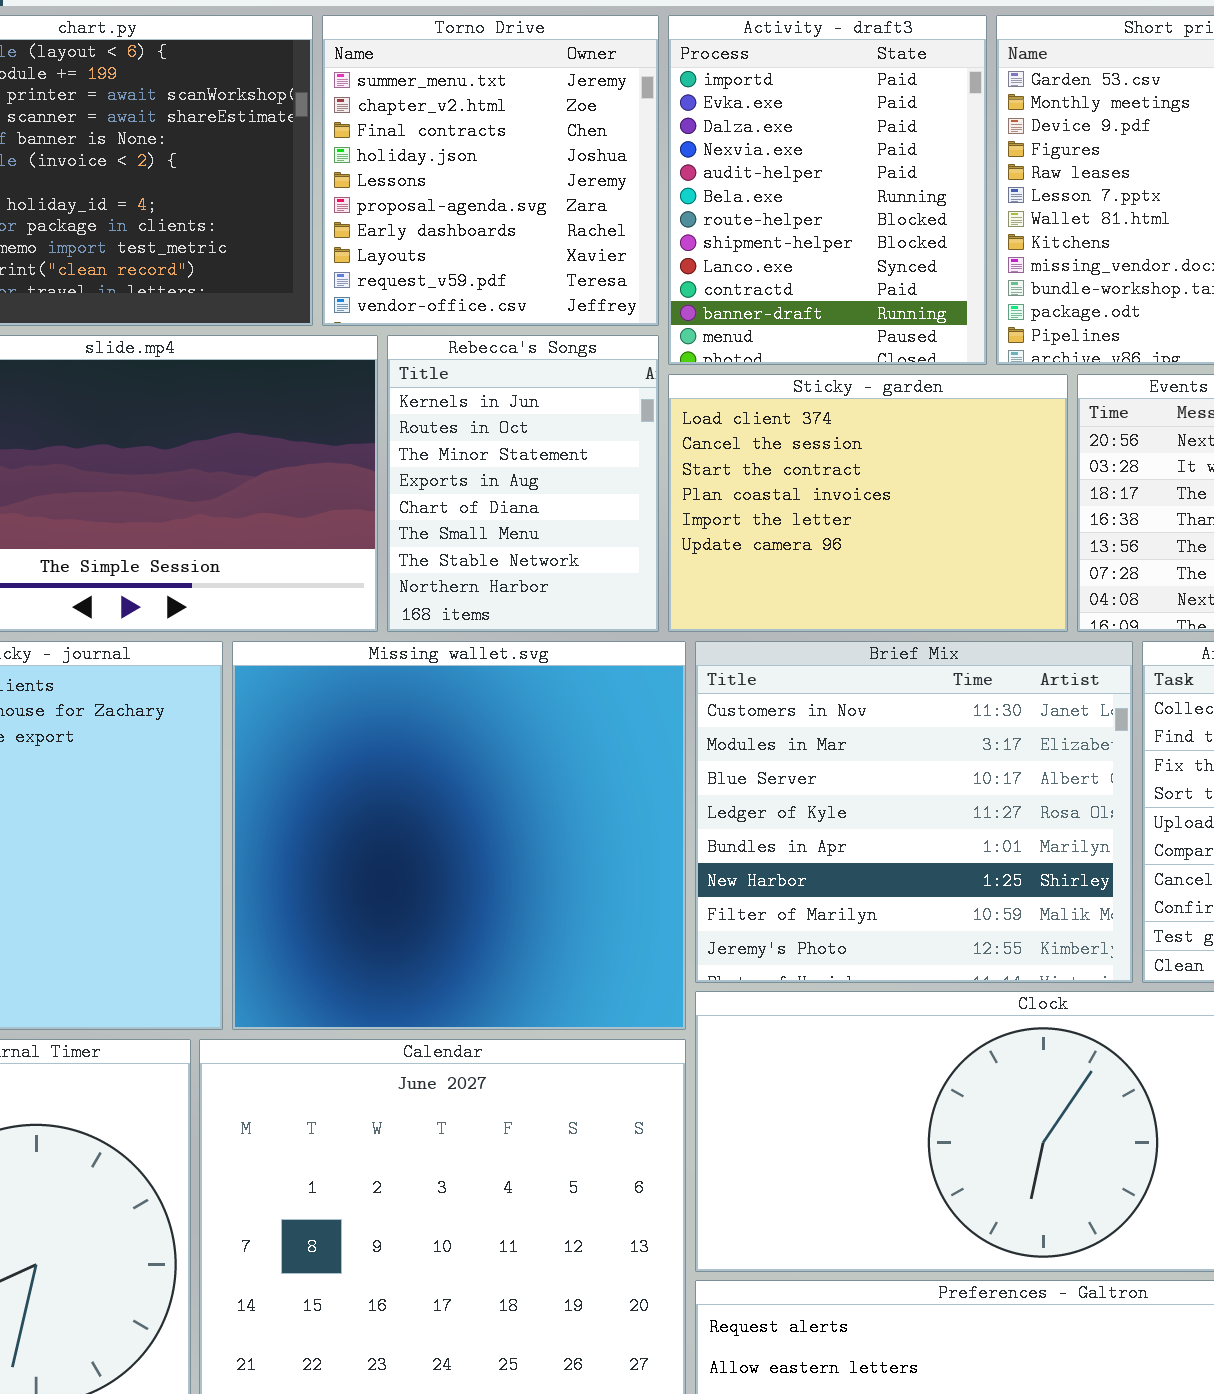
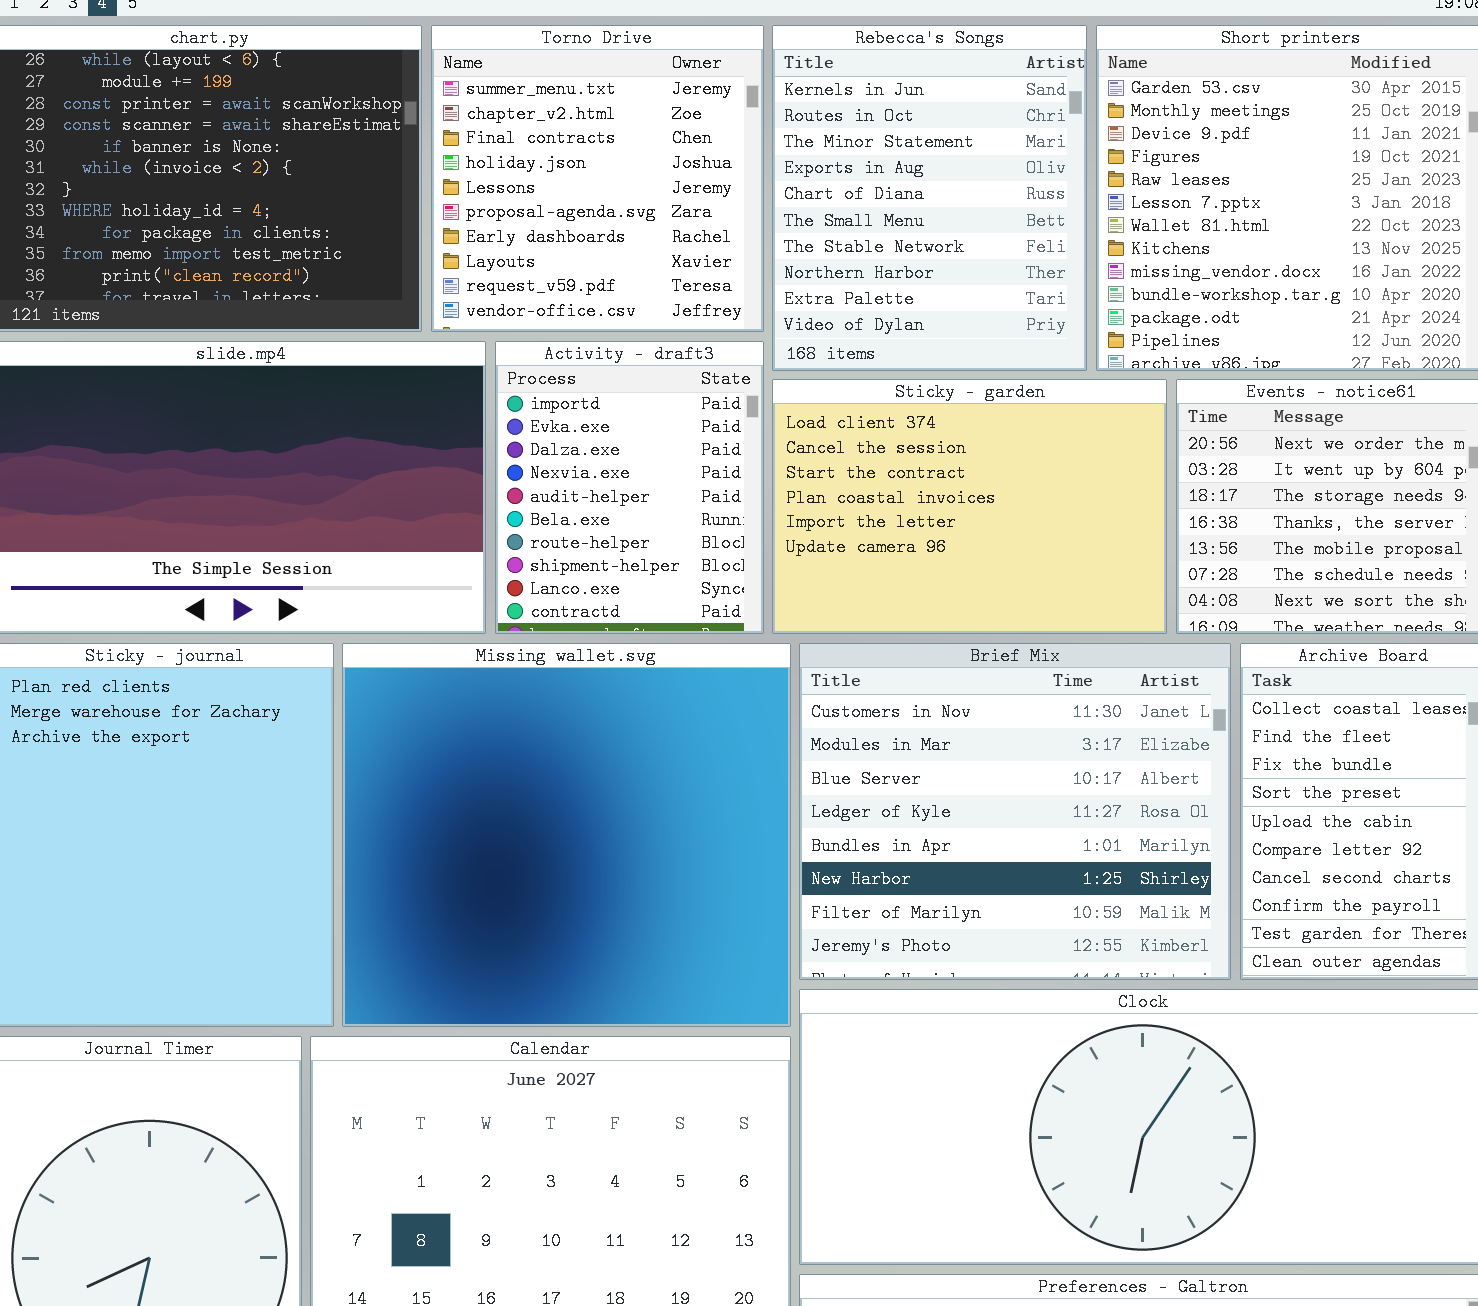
Activity - draft3: [668,15,987,365] -> [495,341,764,634], moved, resized
Rebecca's Songs: [387,335,659,632] -> [772,25,1087,371], moved, resized

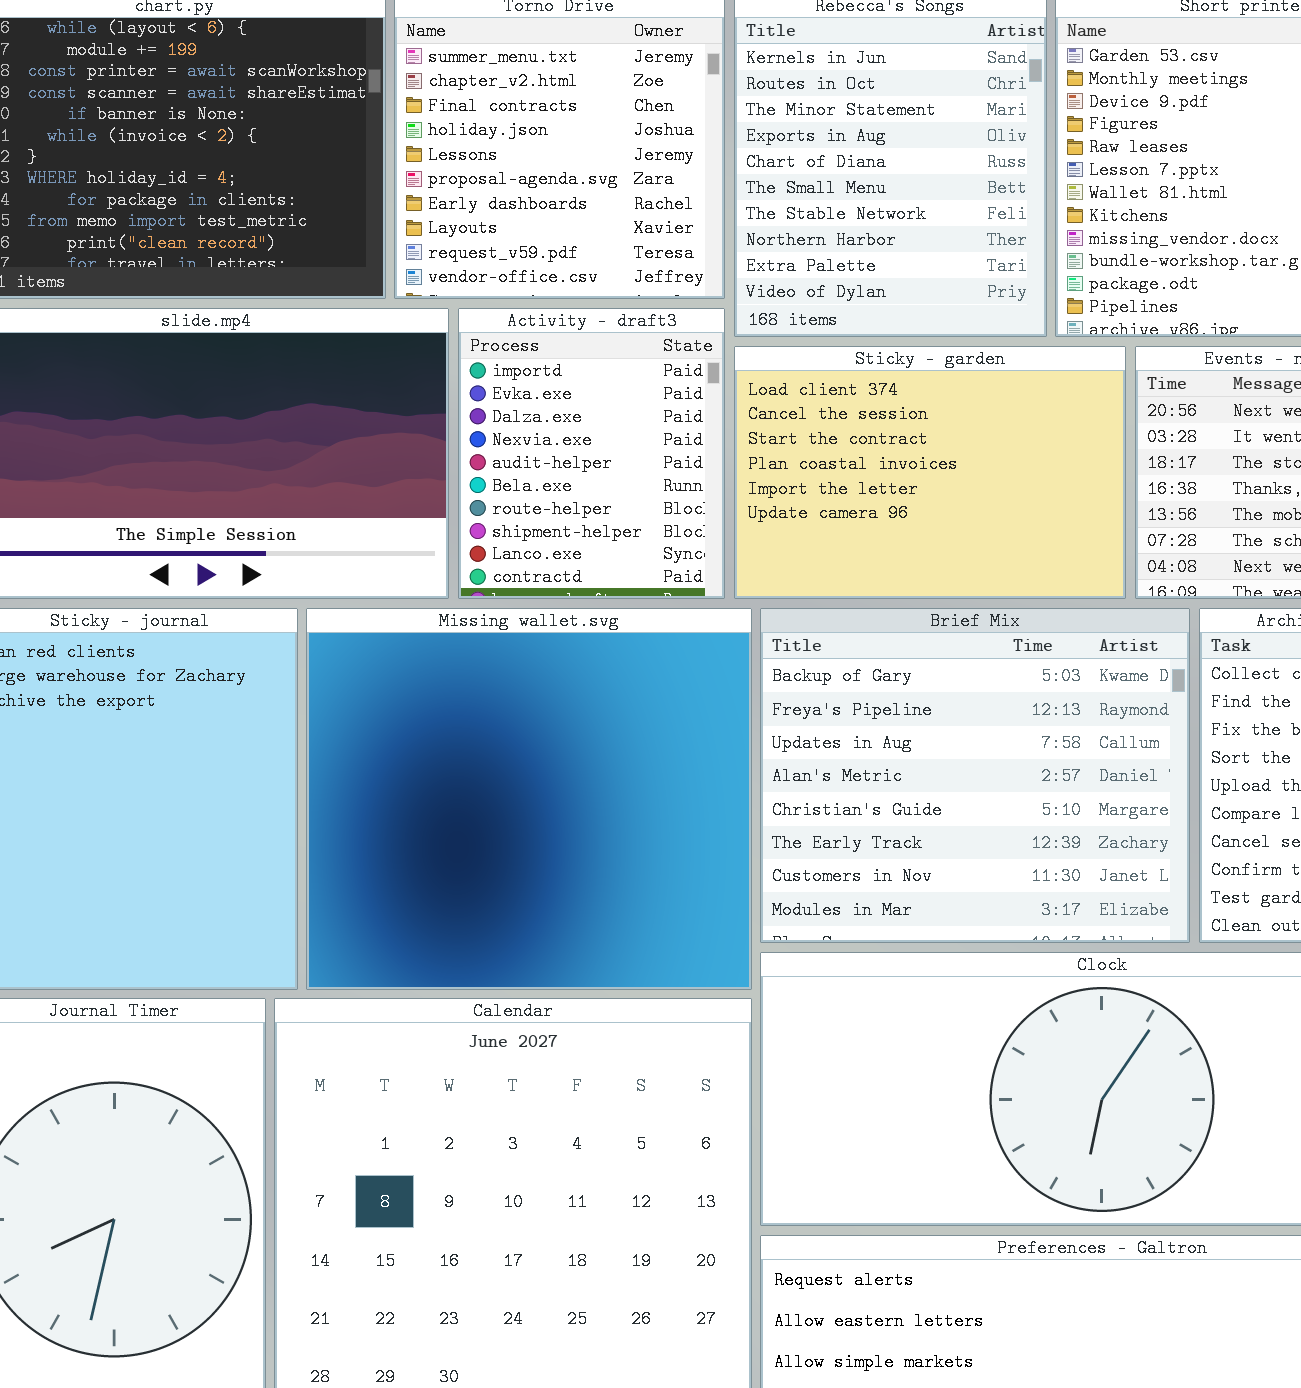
Brief Mix: [799,643,1231,980] -> [760,608,1190,943], scrolled up 6 rows

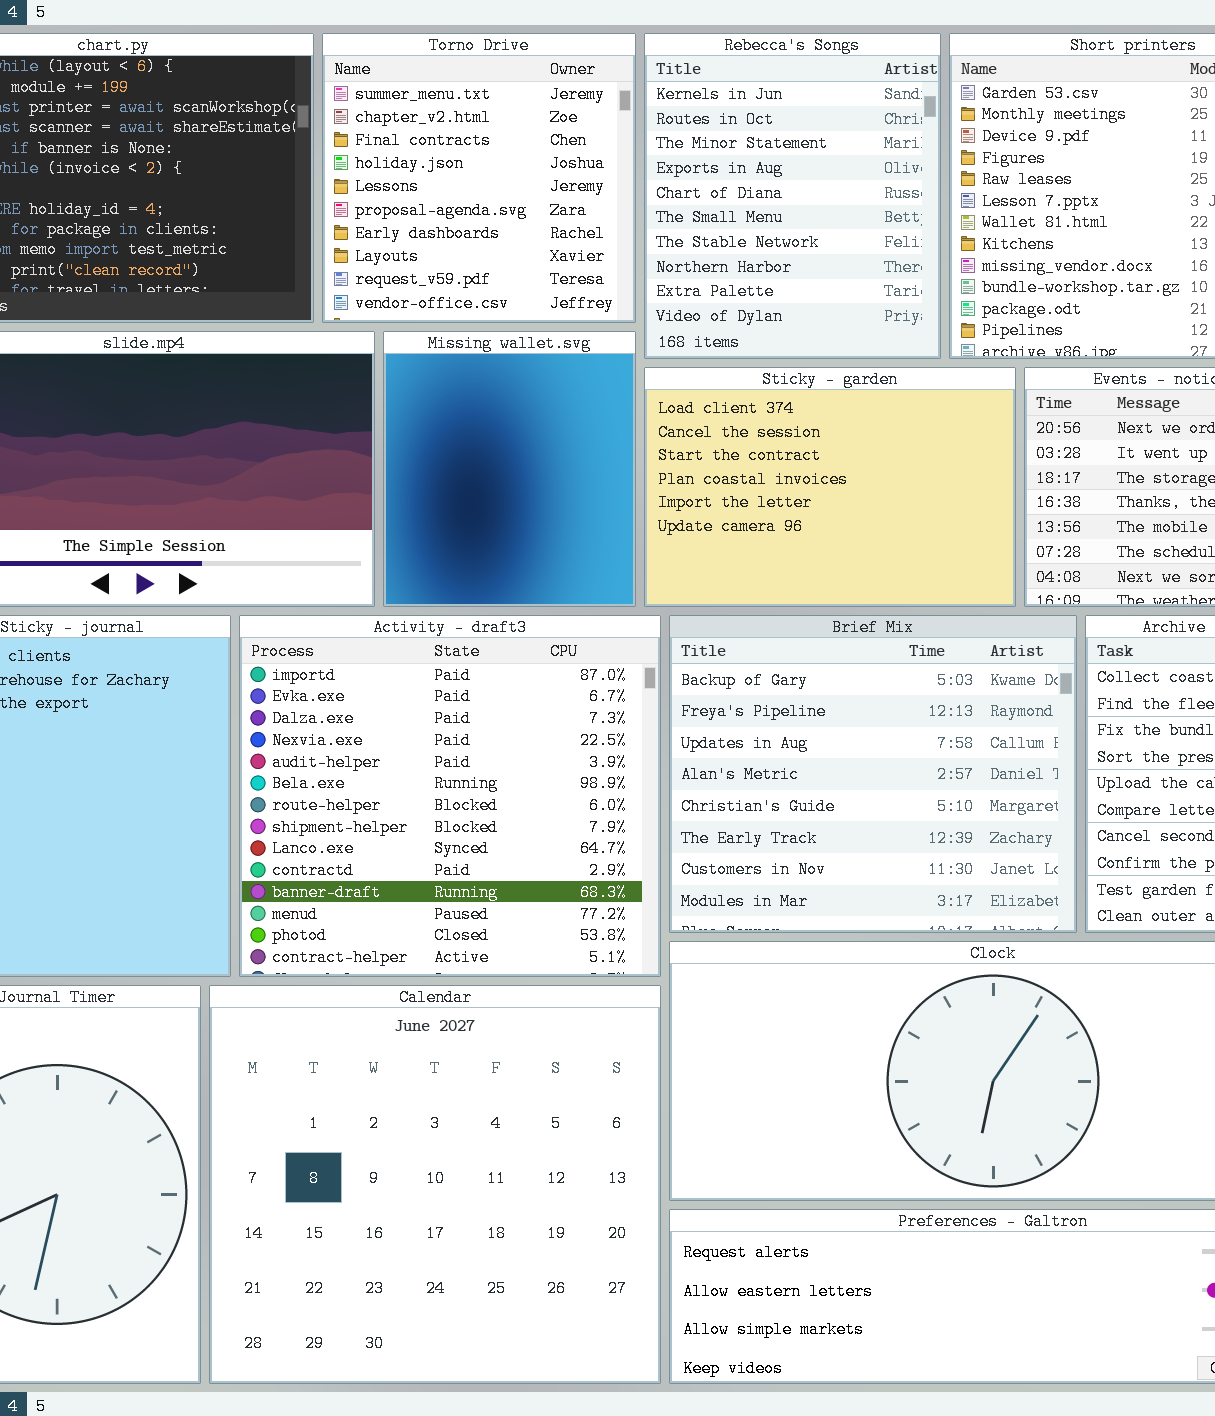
Activity - draft3: [458,308,725,599] -> [239,615,661,977], moved, resized
Missing wallet.svg: [306,608,752,990] -> [383,331,636,607], moved, resized

